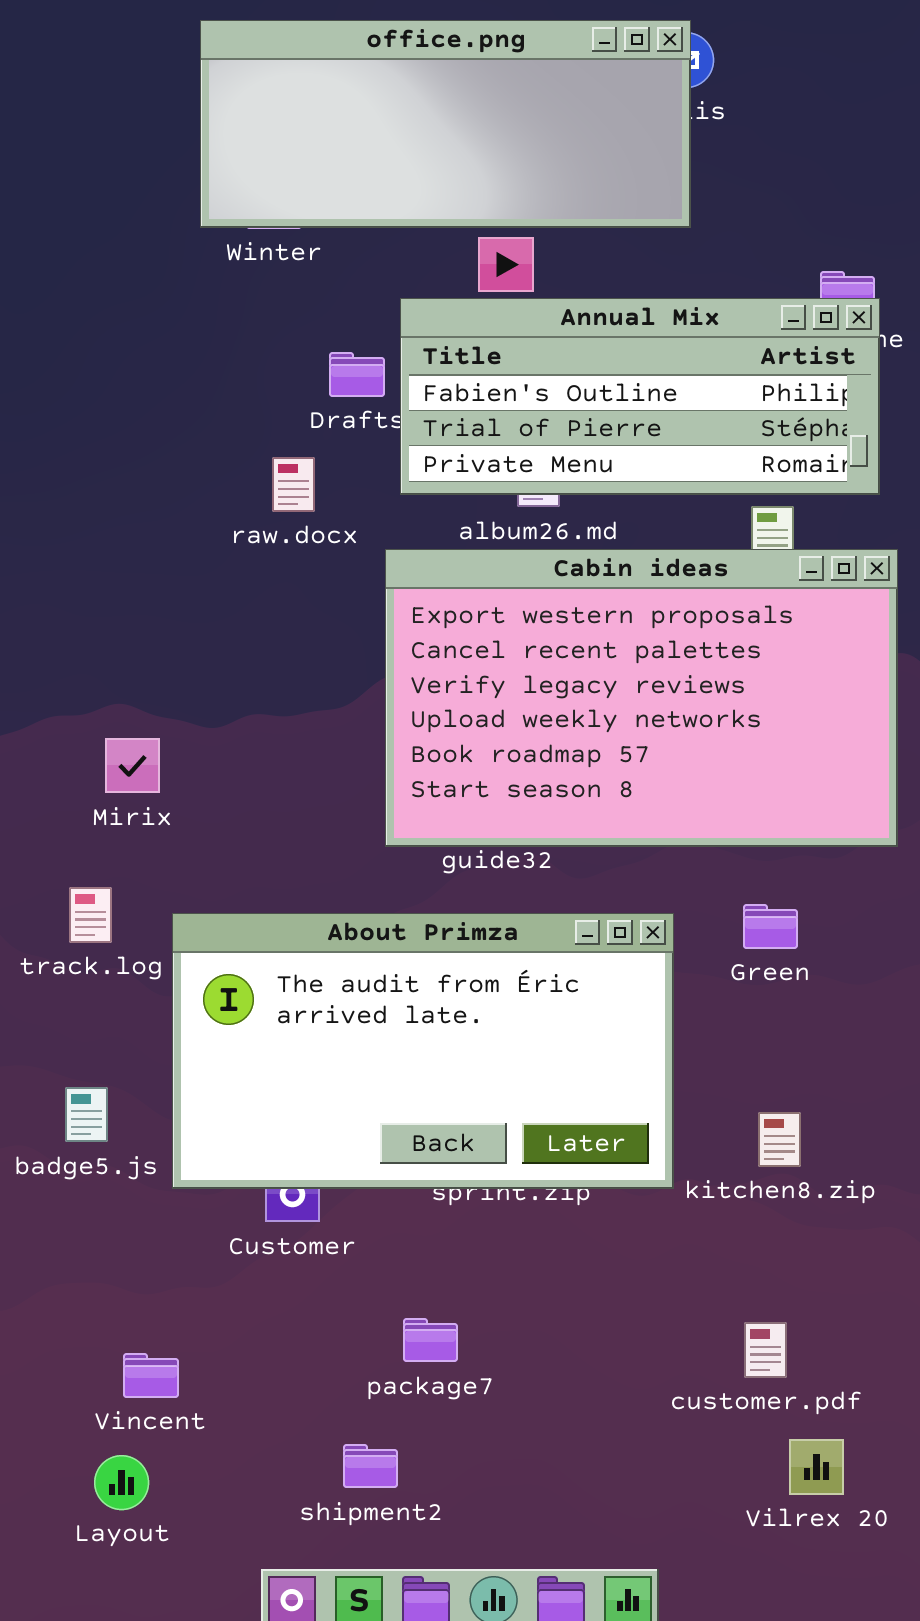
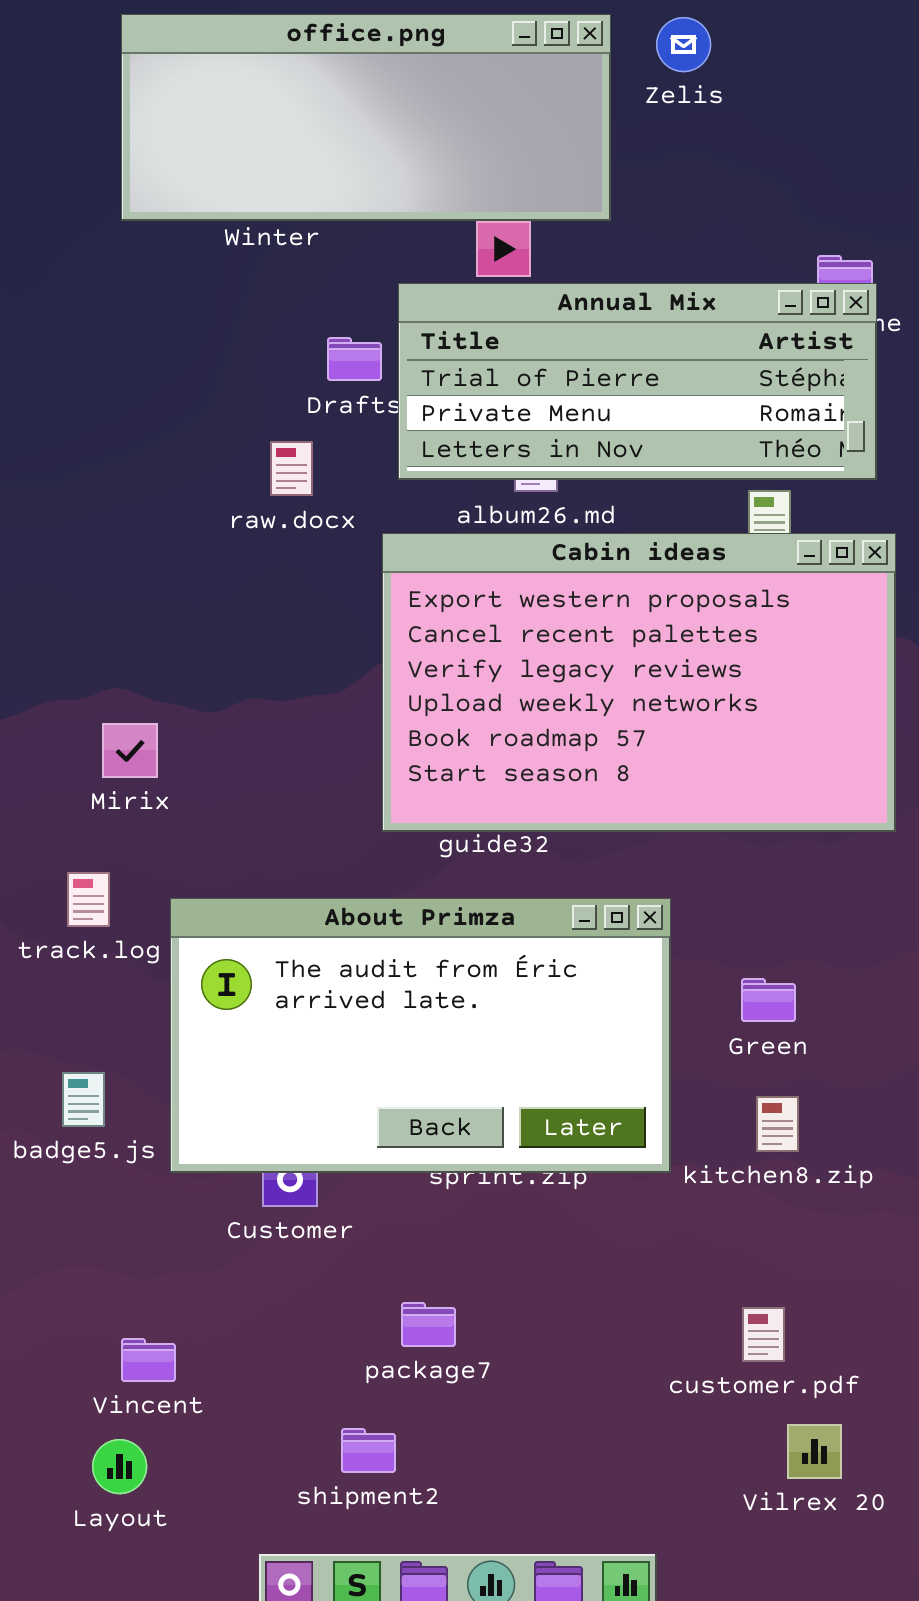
office.png: [200,20,691,228] -> [121,14,611,221], moved
Annual Mix: [400,298,880,495] -> [398,283,877,480], scrolled down 1 row
Green: [743,904,798,949] -> [741,978,796,1022], moved

